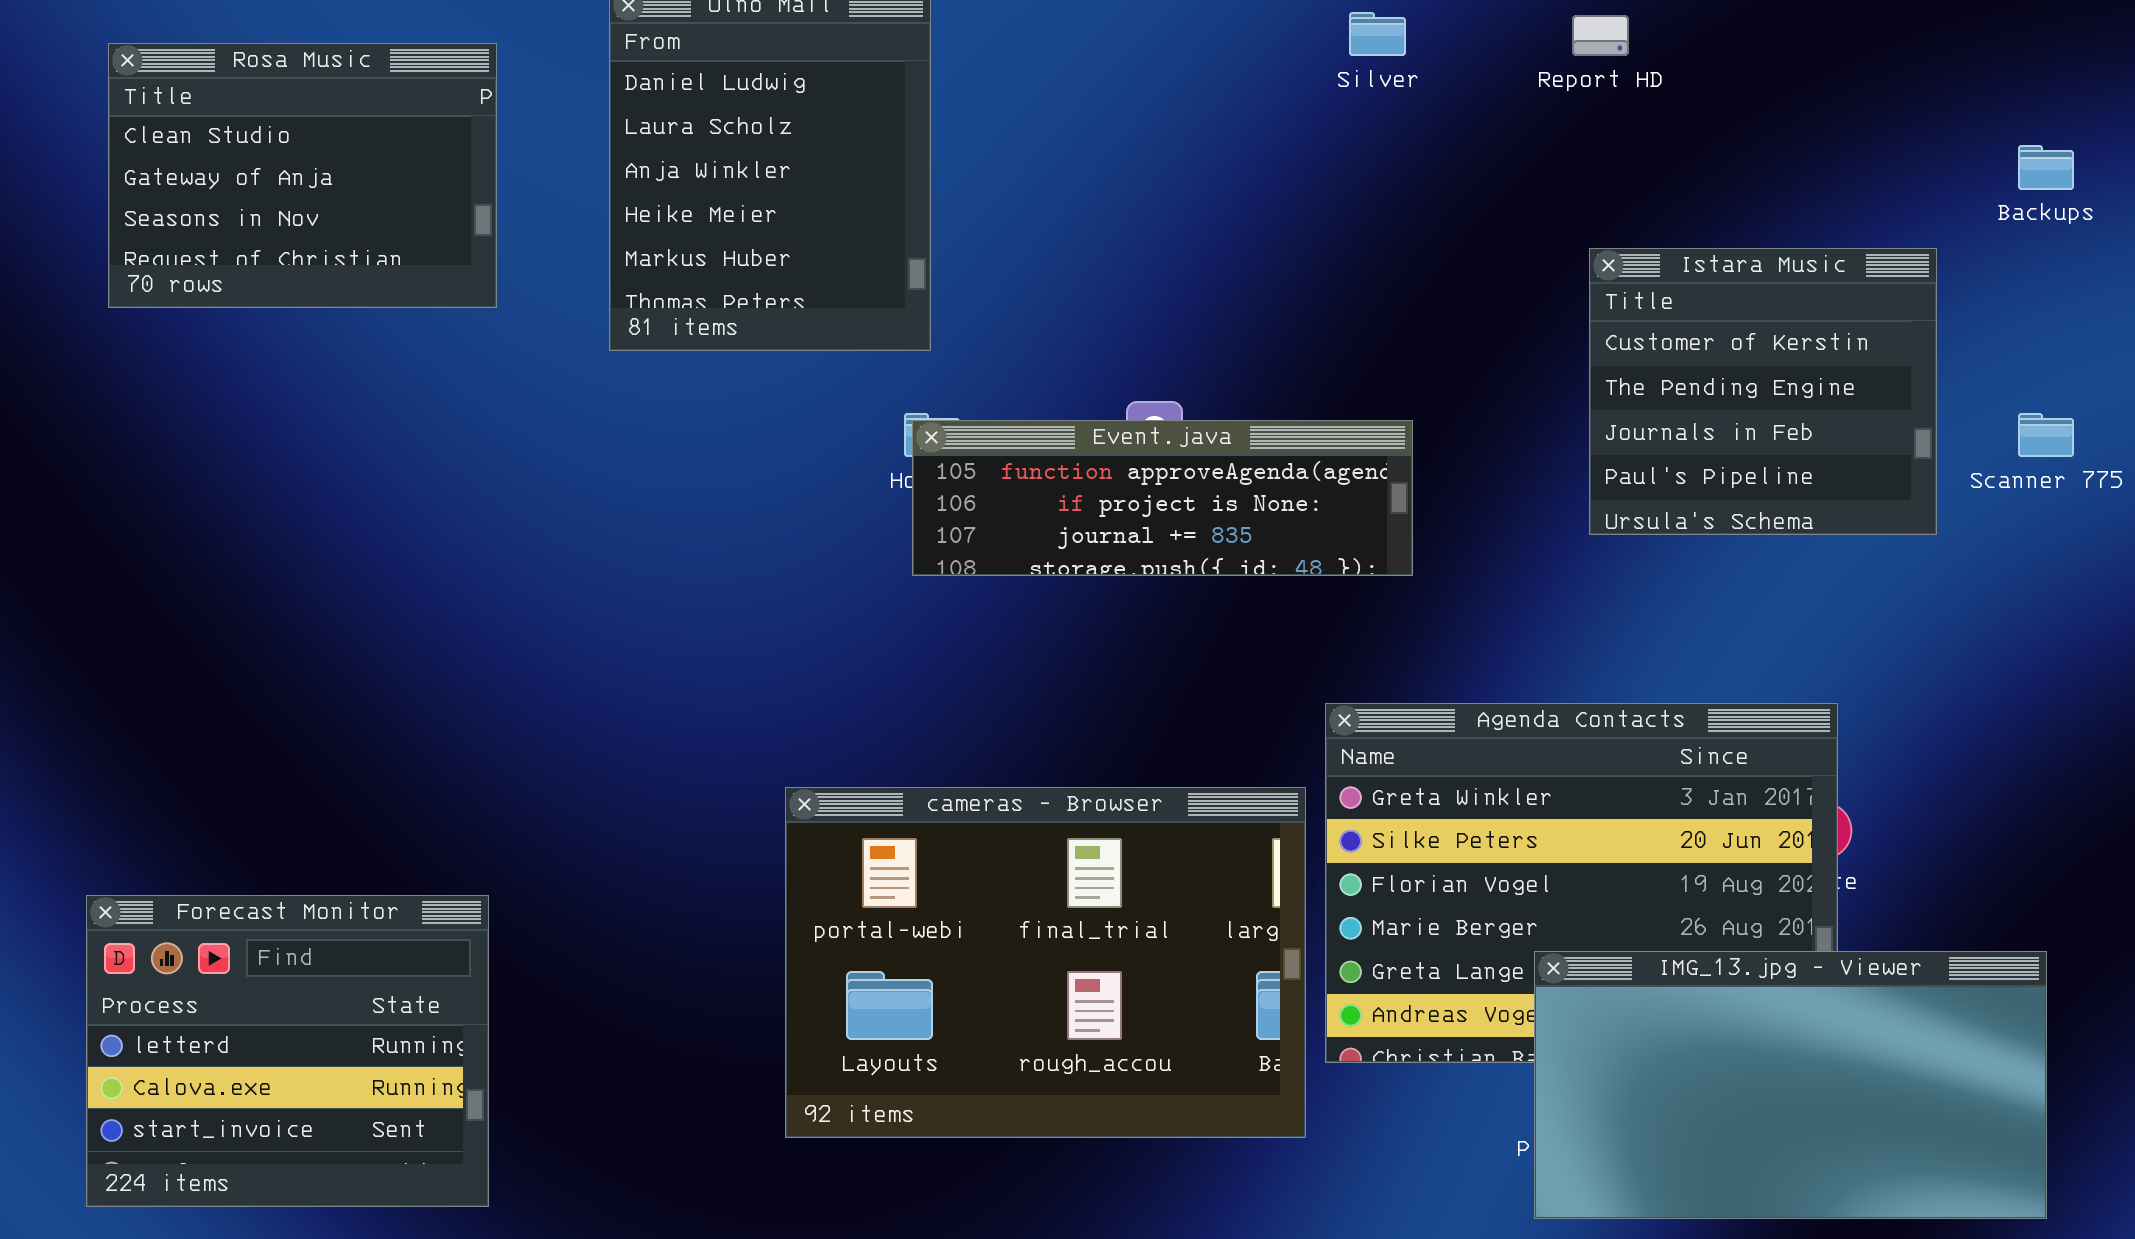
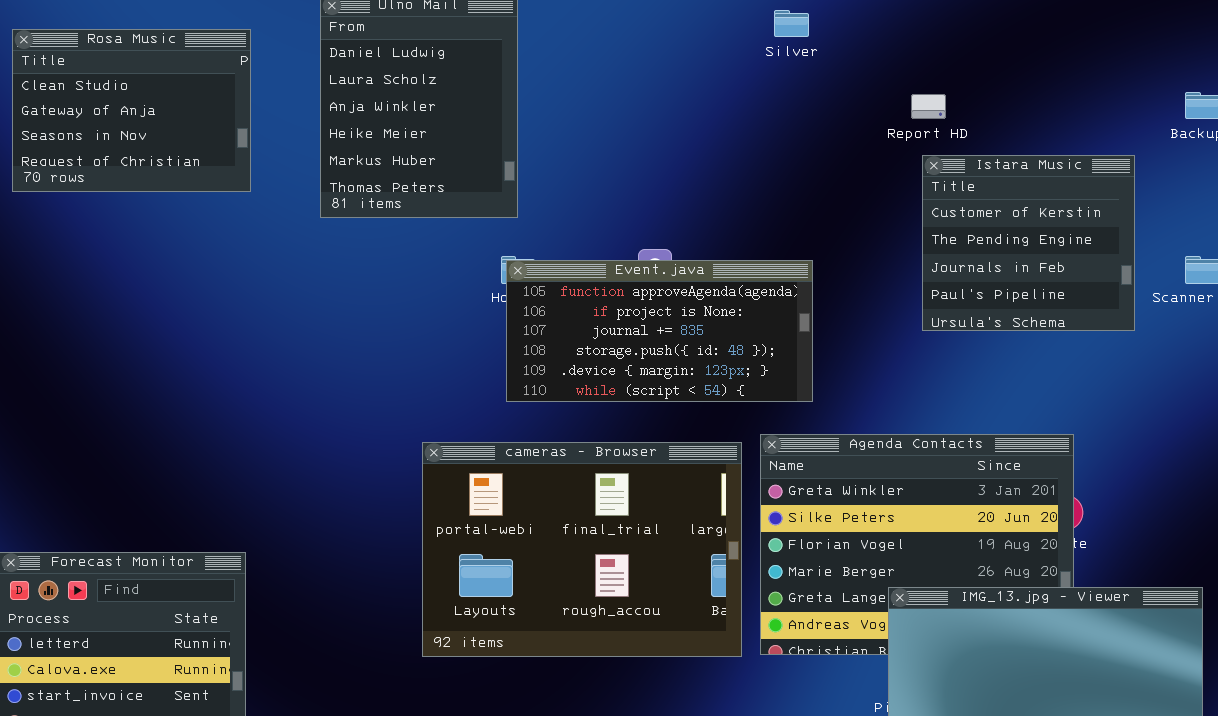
Report HD: [1572,15,1629,56] -> [911,94,946,119], moved
Event.java: [912,420,1413,576] -> [506,260,813,402], resized
cameras - Browser: [785,787,1306,1138] -> [422,442,742,657], moved

